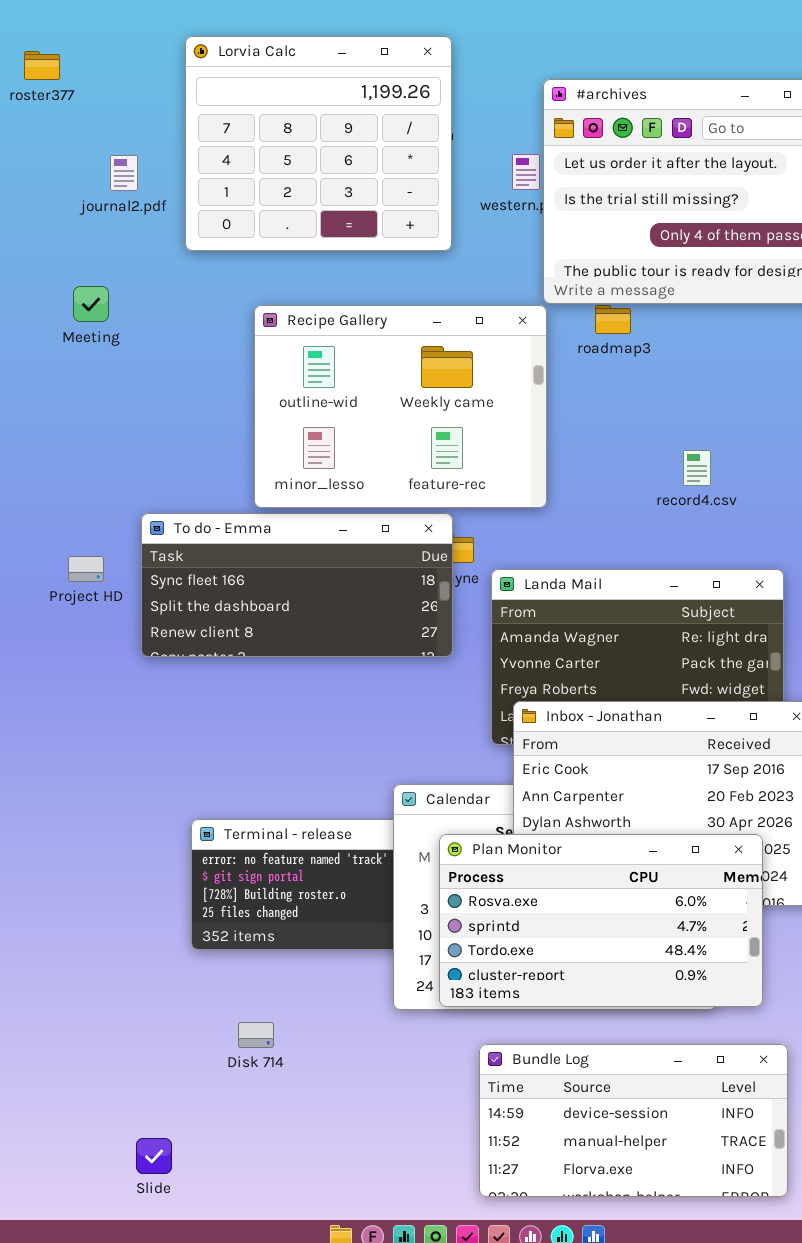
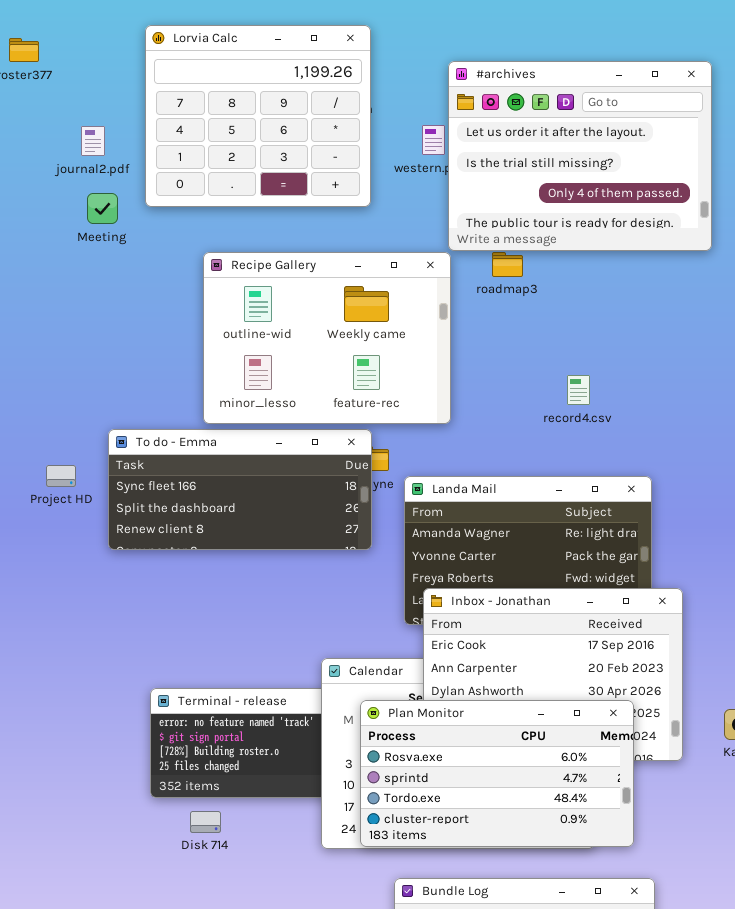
Meeting: [73,286,109,322] -> [87,193,118,224], moved
Disk 714: [238,1022,274,1048] -> [190,811,221,833], moved

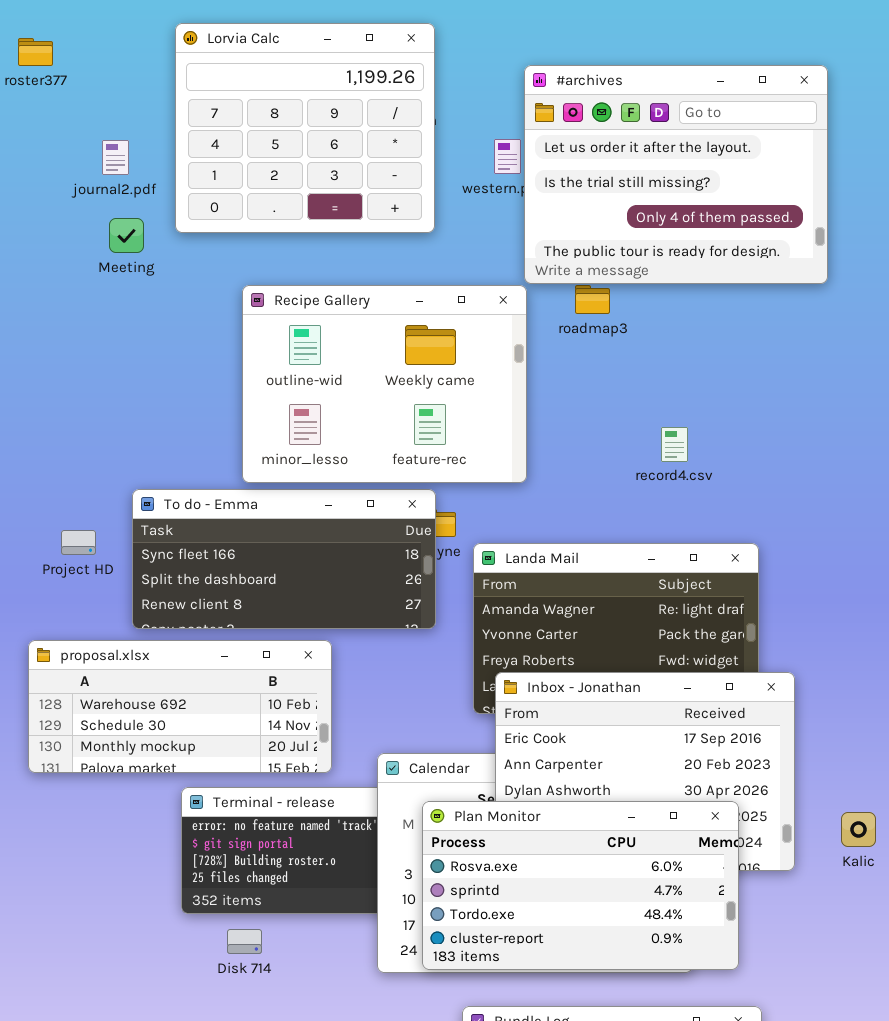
proposal.xlsx: none -> [28,640,332,773], opened

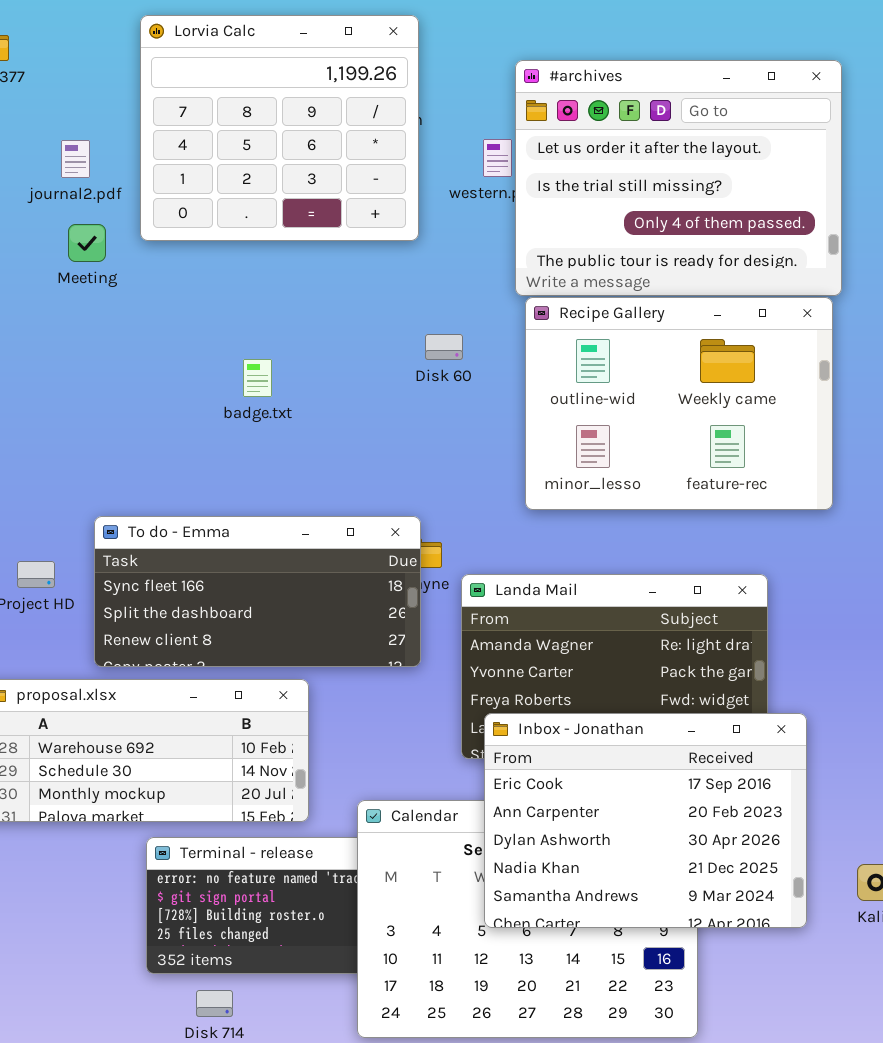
Recipe Gallery: [242,285,527,483] -> [525,297,833,510], moved
Plan Monitor: [422,801,739,970] -> none, closed

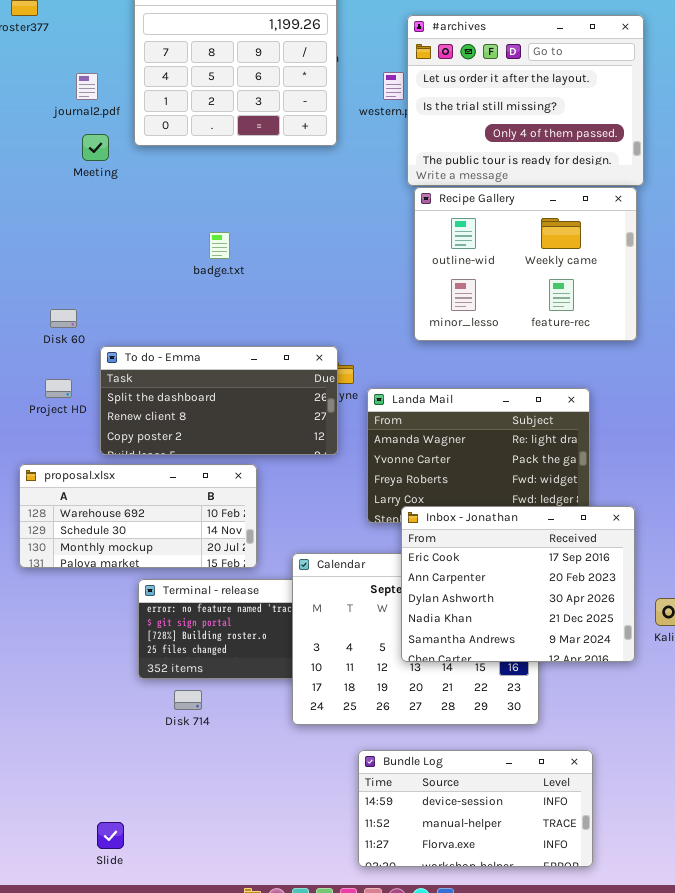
Disk 60: [425,334,463,360] -> [50,309,77,328], moved
To do - Emma: [94,516,421,667] -> [100,346,338,455], scrolled down 1 row
Inbox - Jonathan: [484,713,807,928] -> [401,506,635,662], moved

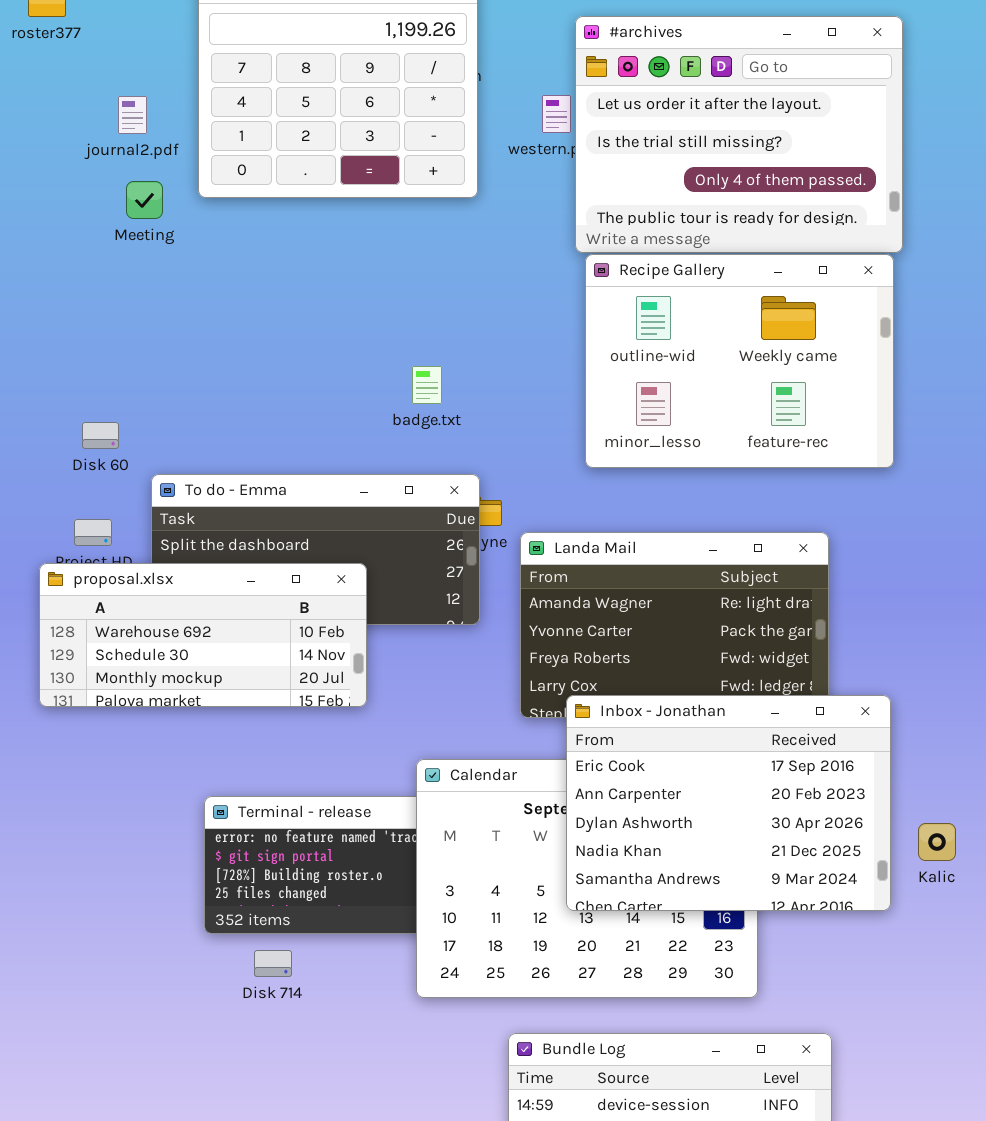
badge.txt: [209,232,230,259] -> [412,366,442,404], moved
proposal.xlsx: [19,464,257,568] -> [39,563,367,707], moved

